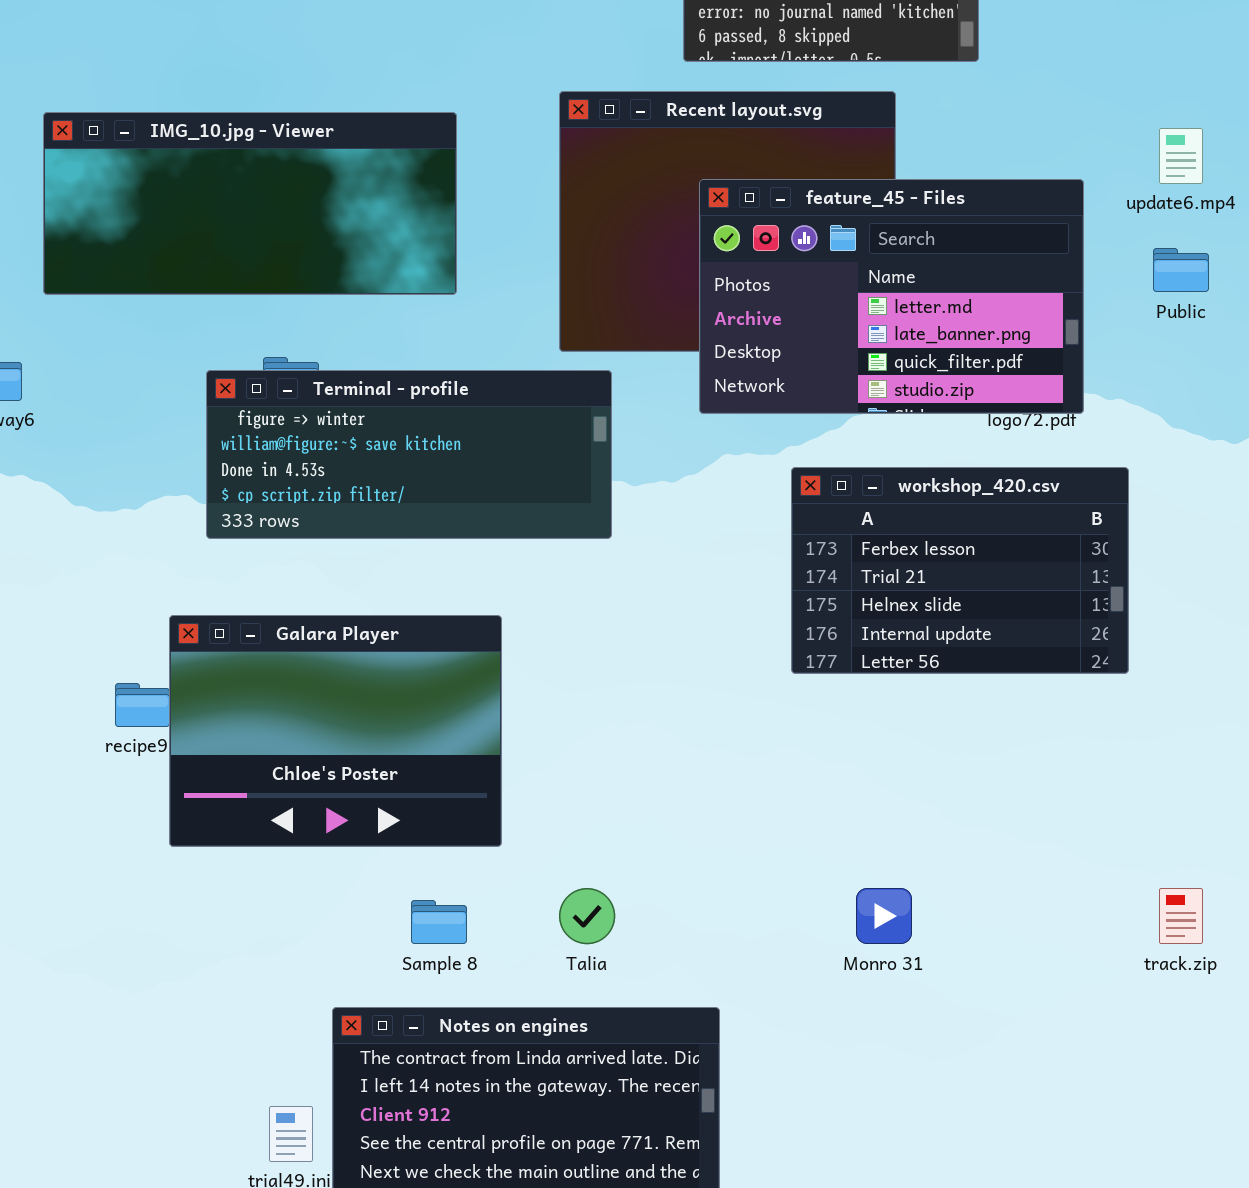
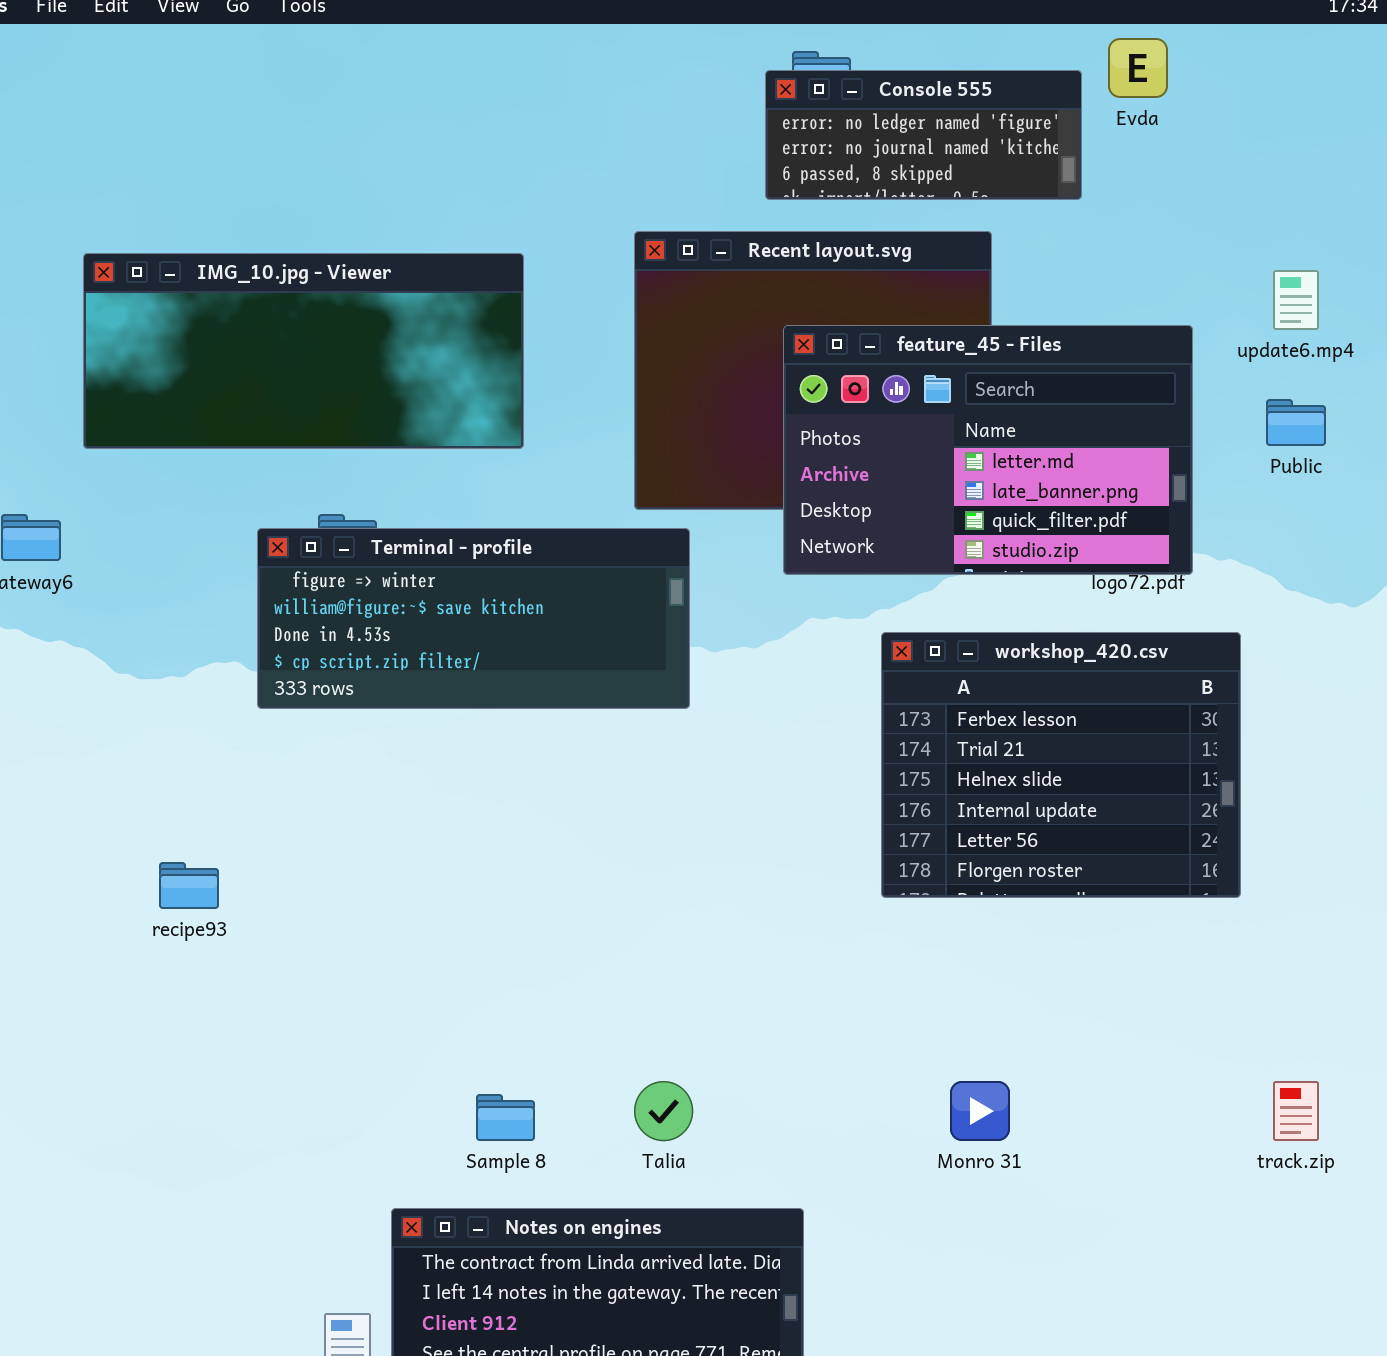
workshop_420.csv: [791,467,1129,674] -> [881,632,1241,898], resized
Galara Player: [169,615,502,847] -> none, closed

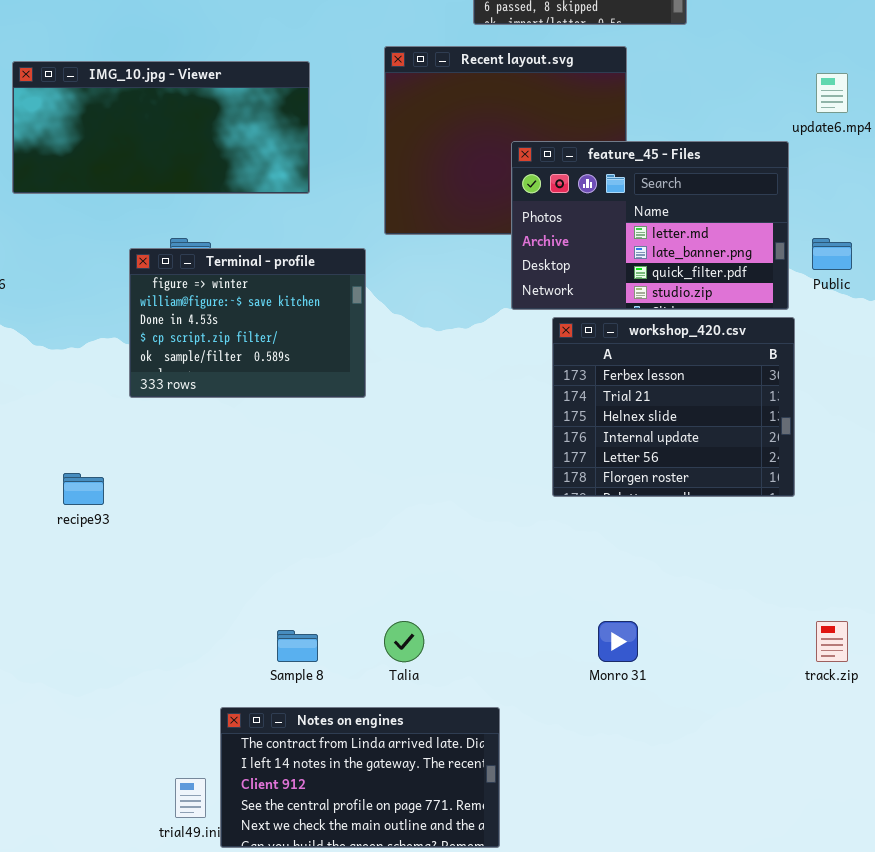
feature_45 - Files: [783,325,1193,575] -> [511,141,789,310], moved
Public: [1266,399,1326,446] -> [812,238,852,270], moved
Terminal - profile: [257,528,690,709] -> [129,248,366,398], resized

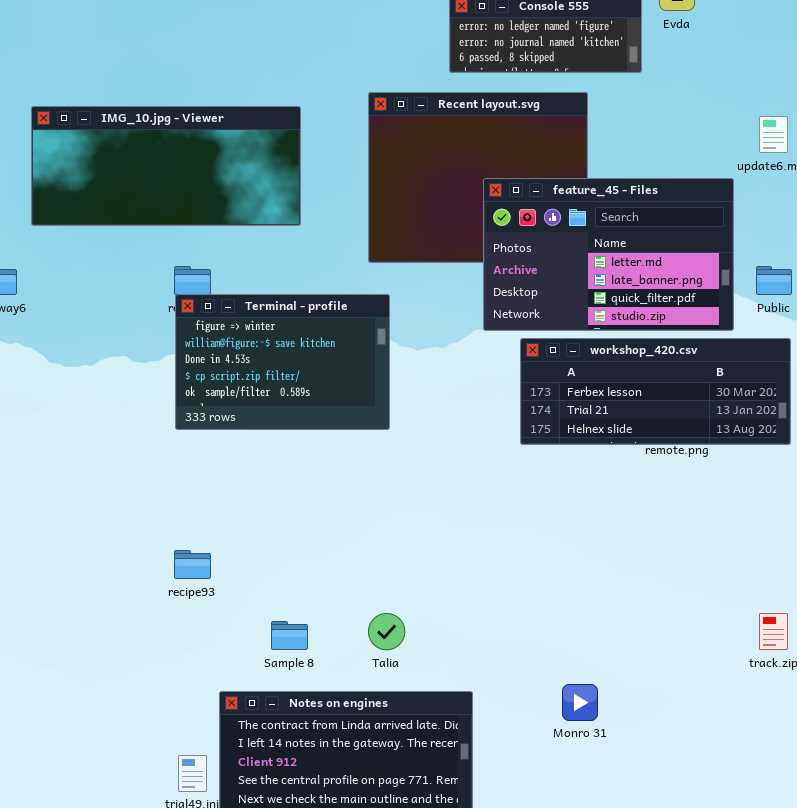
Terminal - profile: [129,248,366,398] -> [175,294,390,430], moved
workshop_420.csv: [552,317,795,497] -> [520,338,791,445], resized
recipe93: [63,473,104,505] -> [174,550,211,579], moved
Monro 31: [598,621,638,662] -> [562,684,598,721], moved

